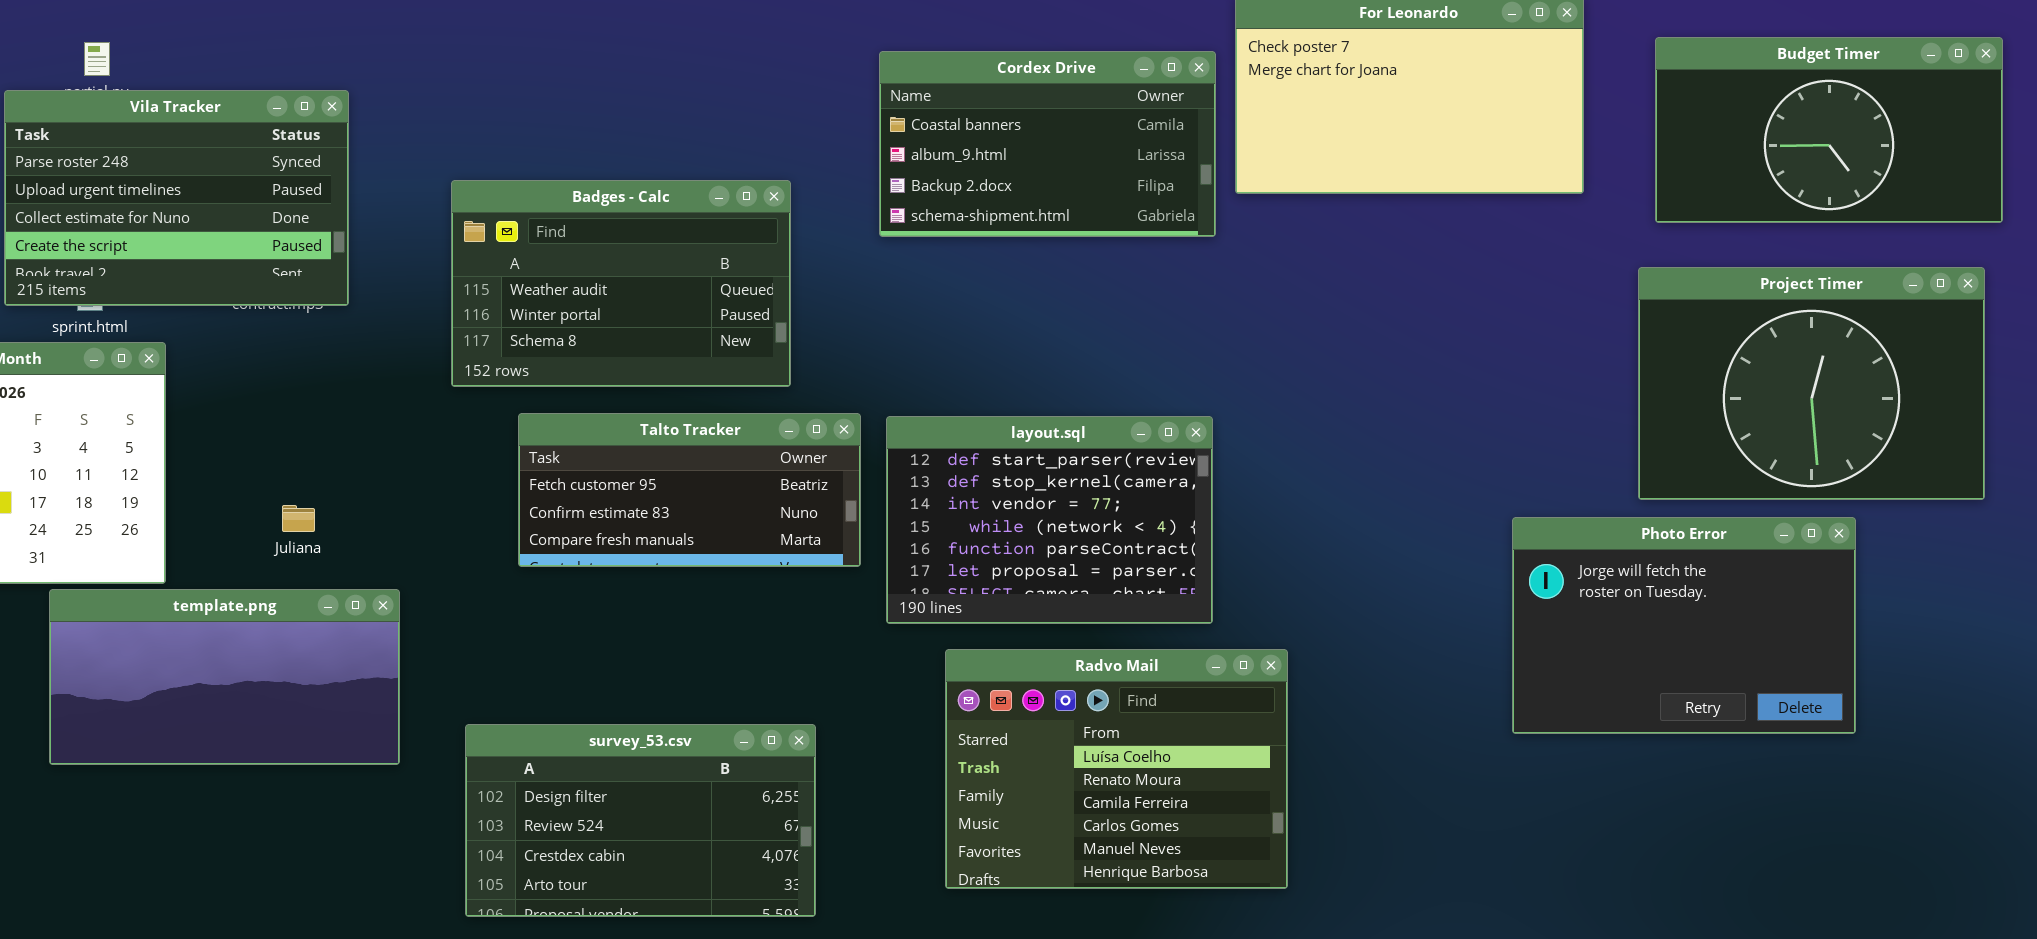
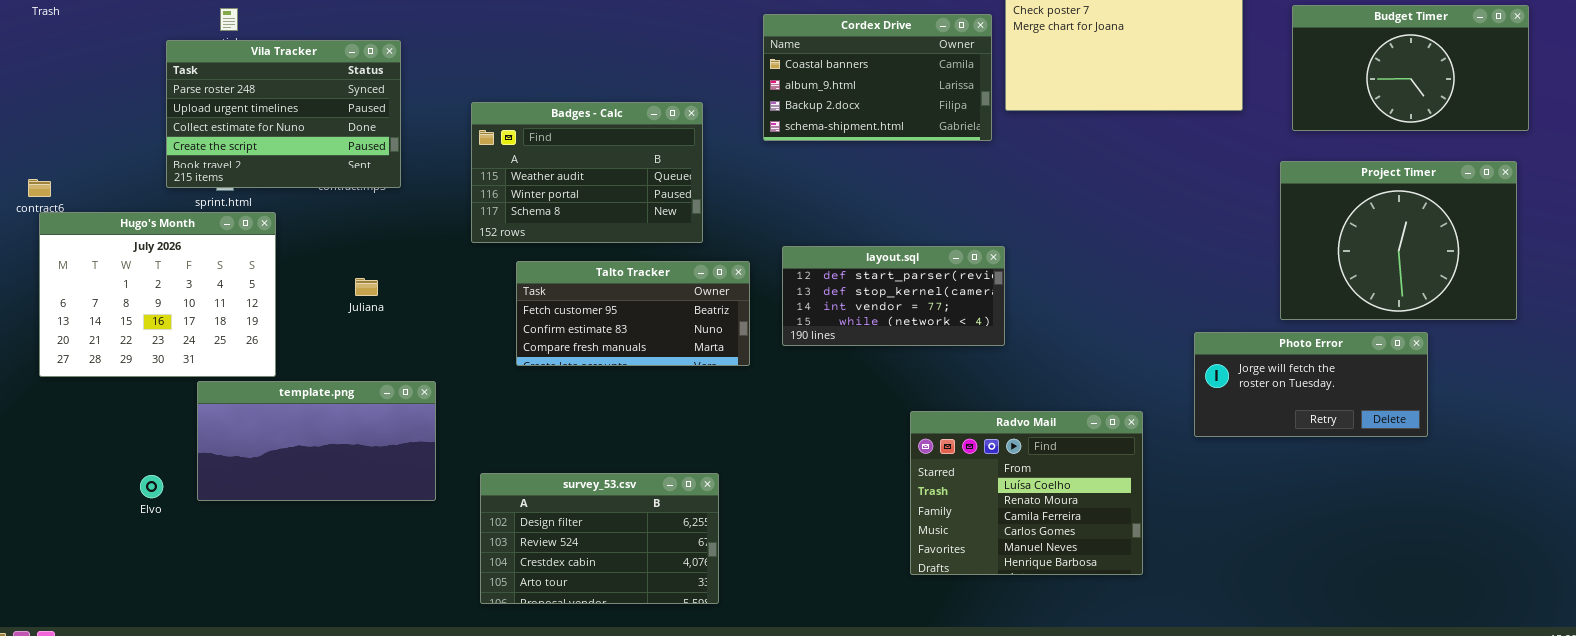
layout.sql: [886,416,1213,624] -> [782,246,1005,346], moved, resized
Juliana: [282,505,315,532] -> [355,278,378,296], moved
Photo Error: [1512,517,1856,734] -> [1194,332,1428,437], resized
Radvo Mail: [945,649,1288,889] -> [910,411,1143,575], moved

